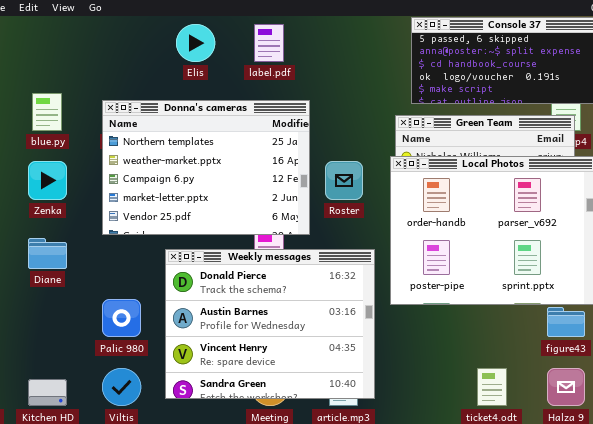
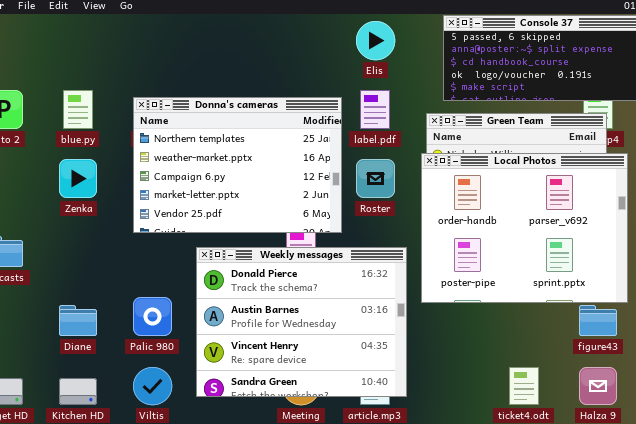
Elis: [176,24,215,62] -> [356,21,395,60], moved
label.pdf: [254,24,284,62] -> [360,90,390,129], moved
Diane: [28,238,67,269] -> [59,305,97,336], moved

